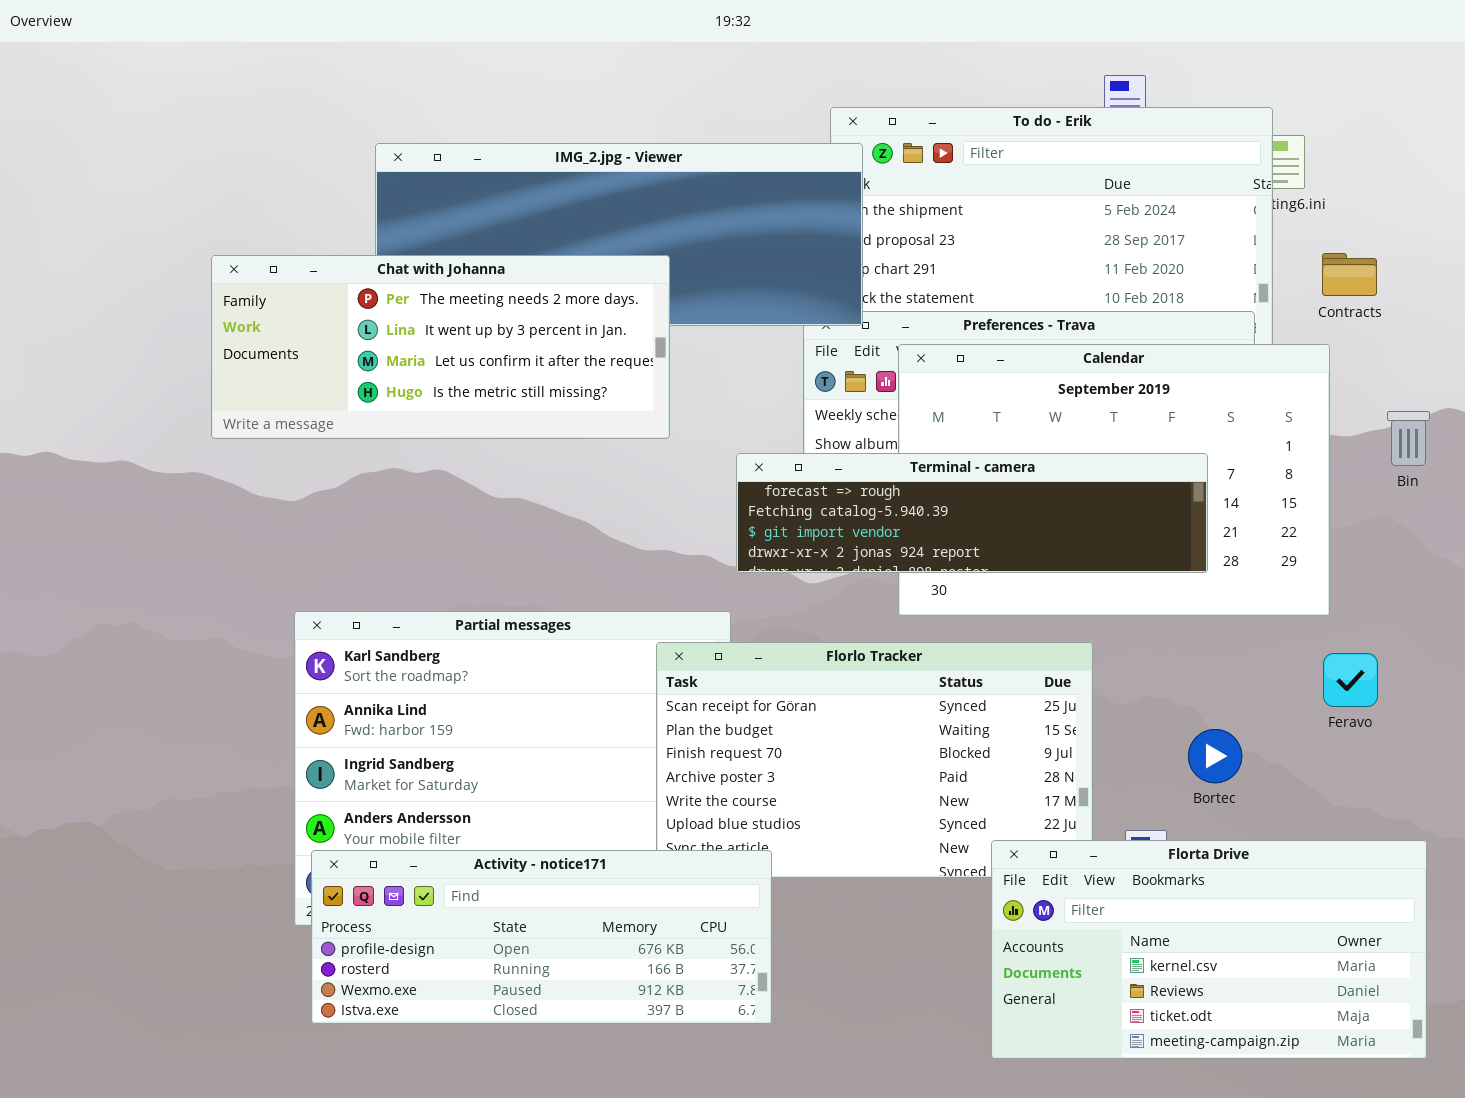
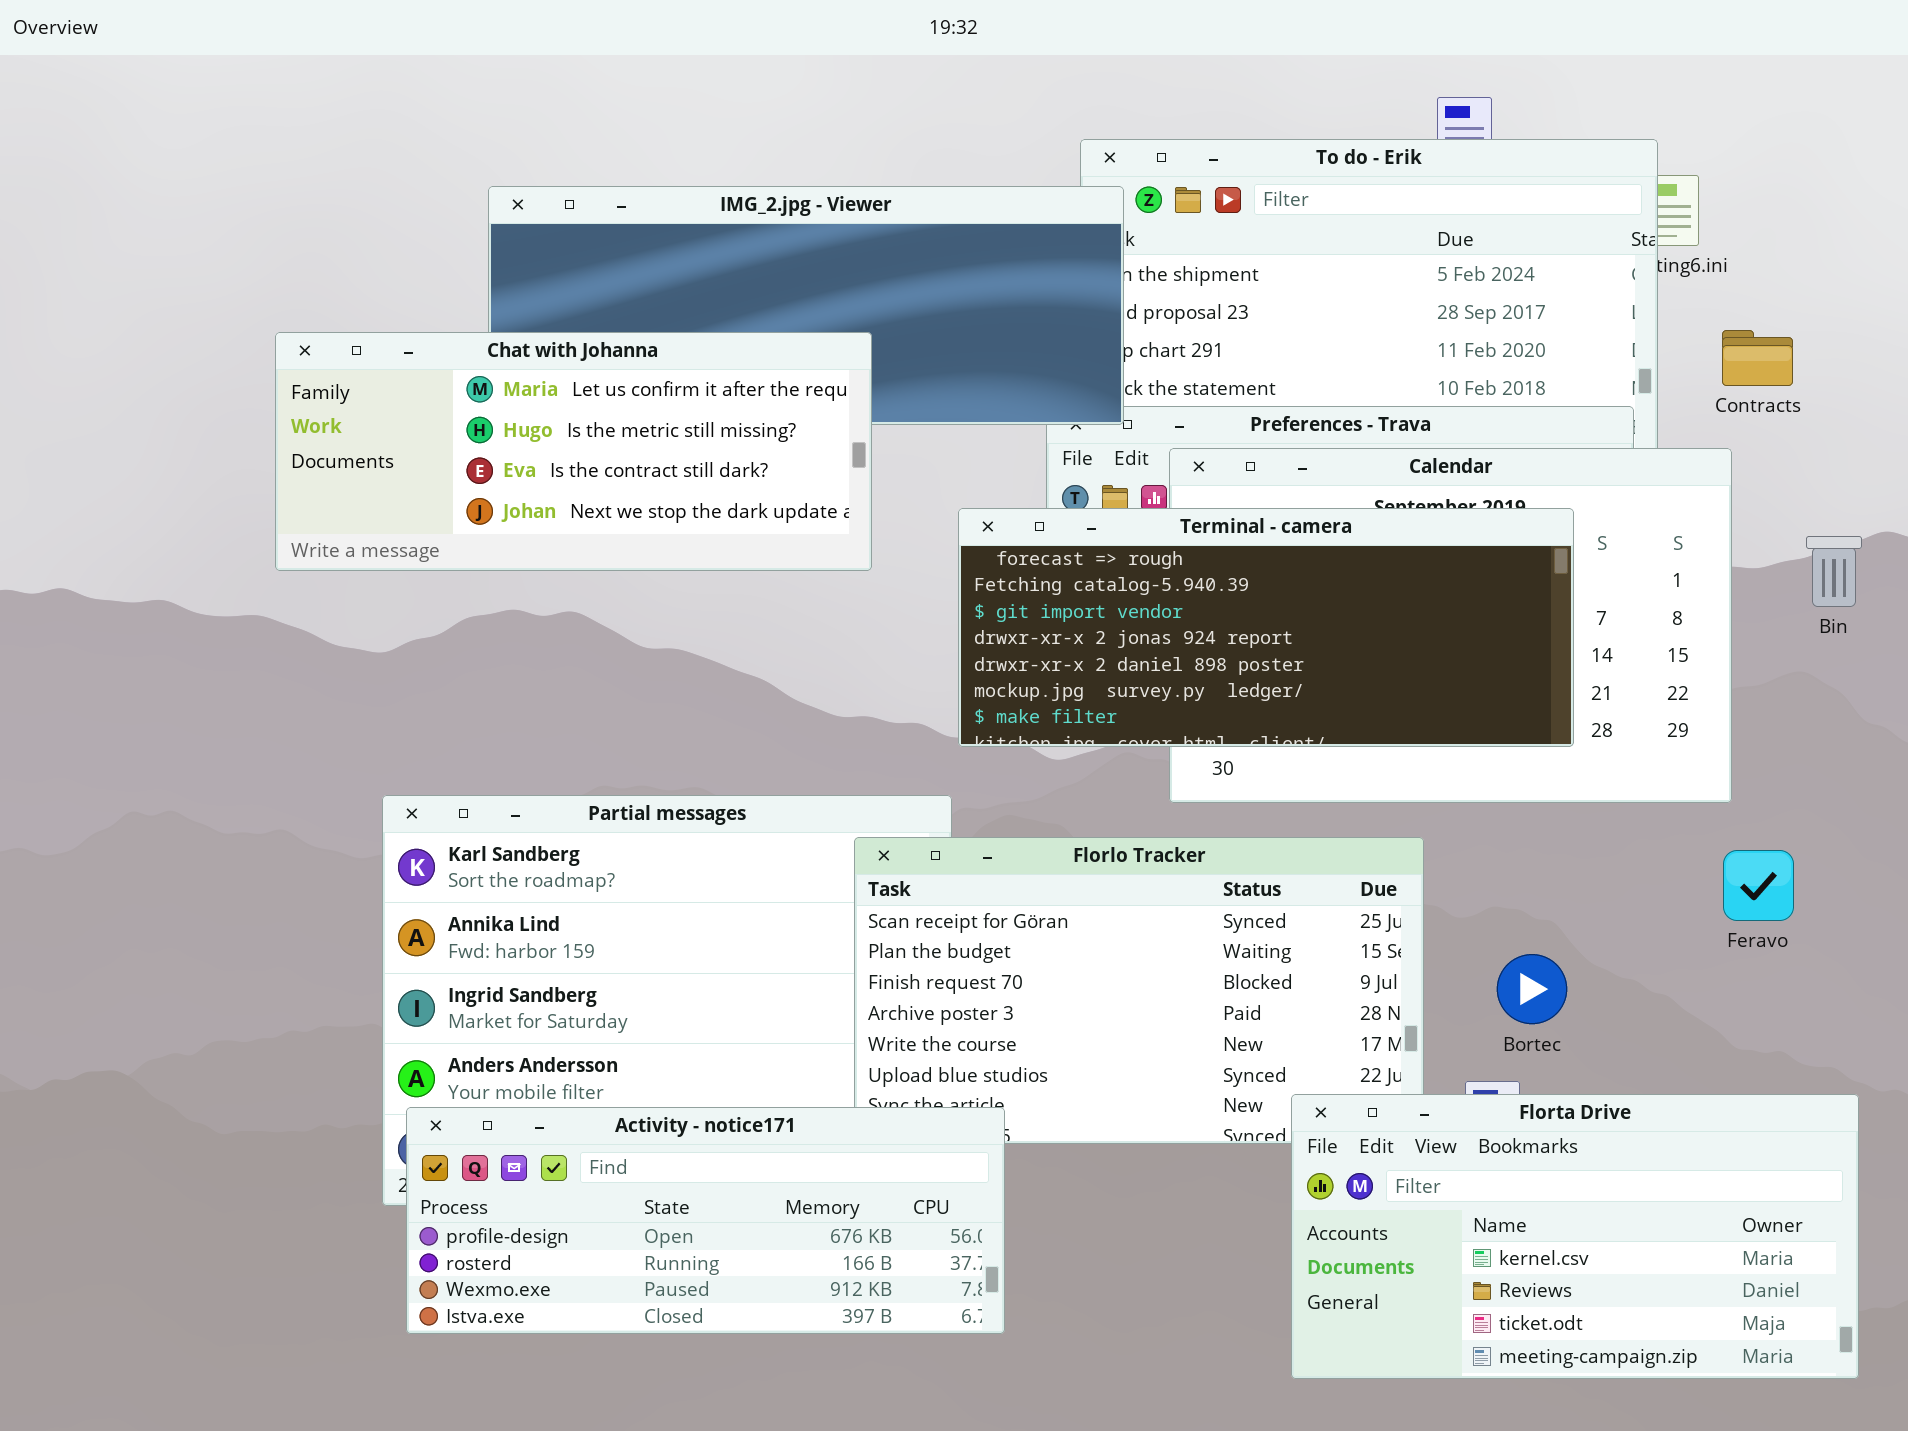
Chat with Johanna: [211,255,670,439] -> [275,332,872,571], scrolled down 2 rows
Terminal - camera: [736,453,1208,573] -> [958,508,1574,747], resized
Bortec: [1188,729,1242,783] -> [1497,954,1567,1024], moved

